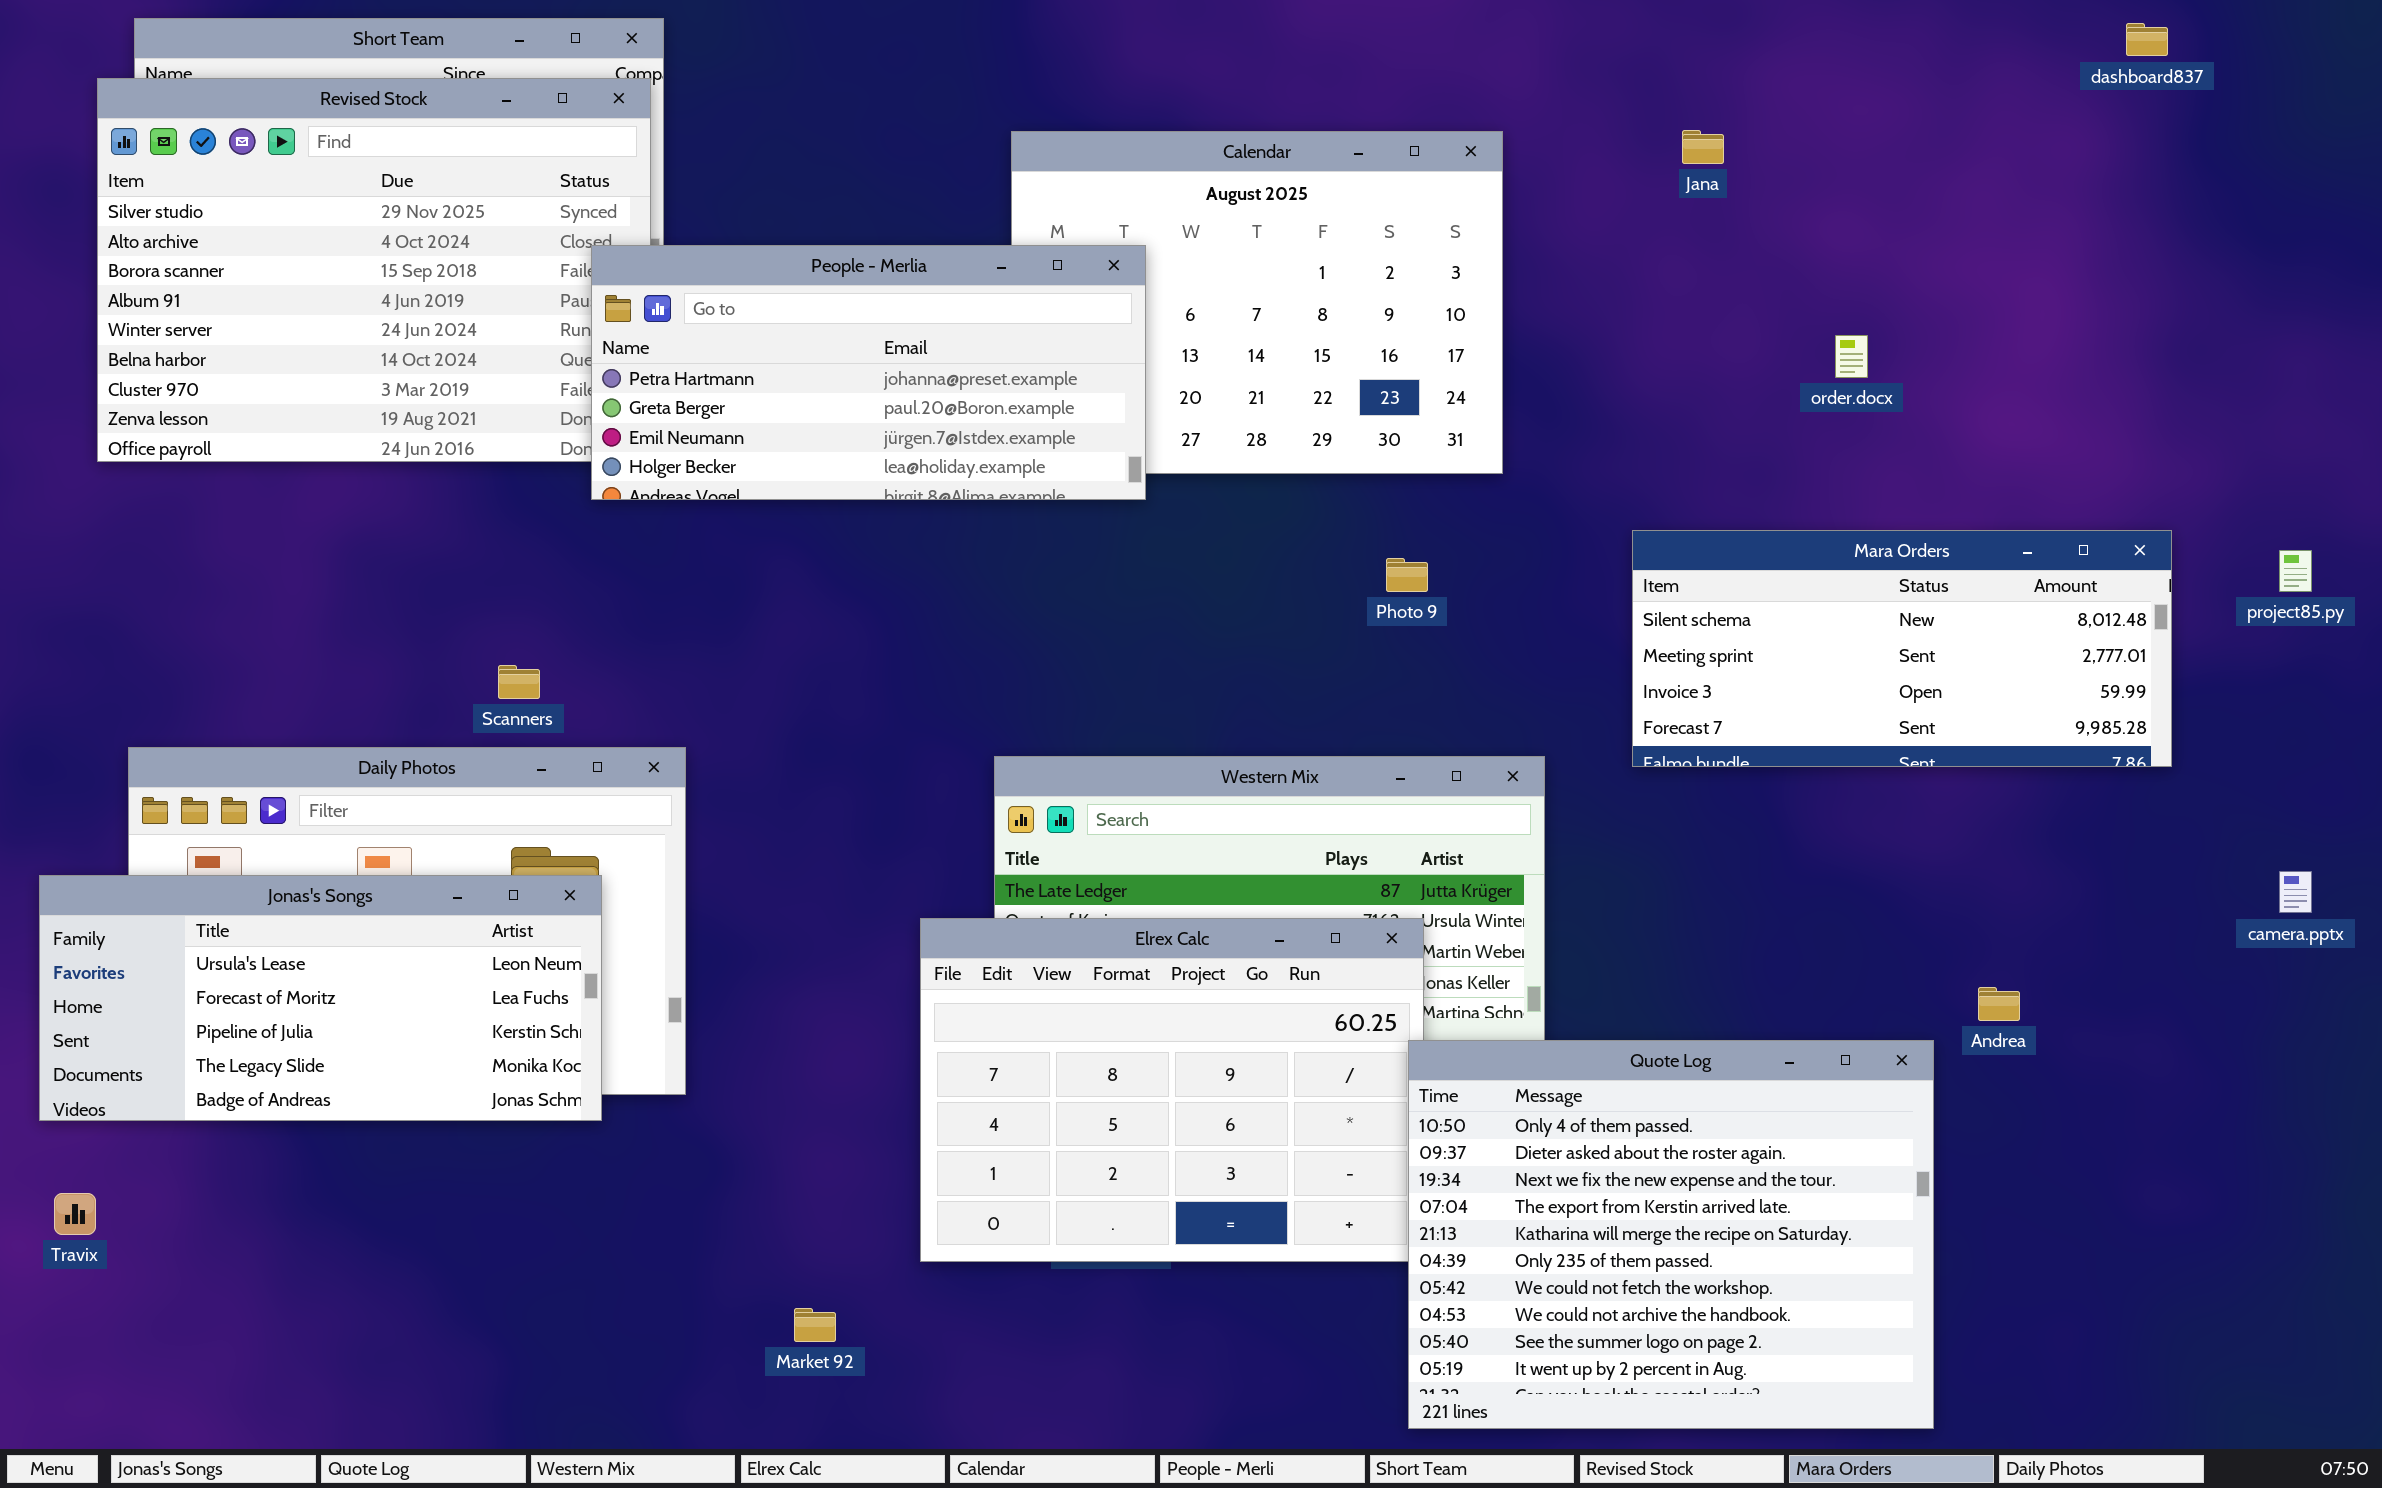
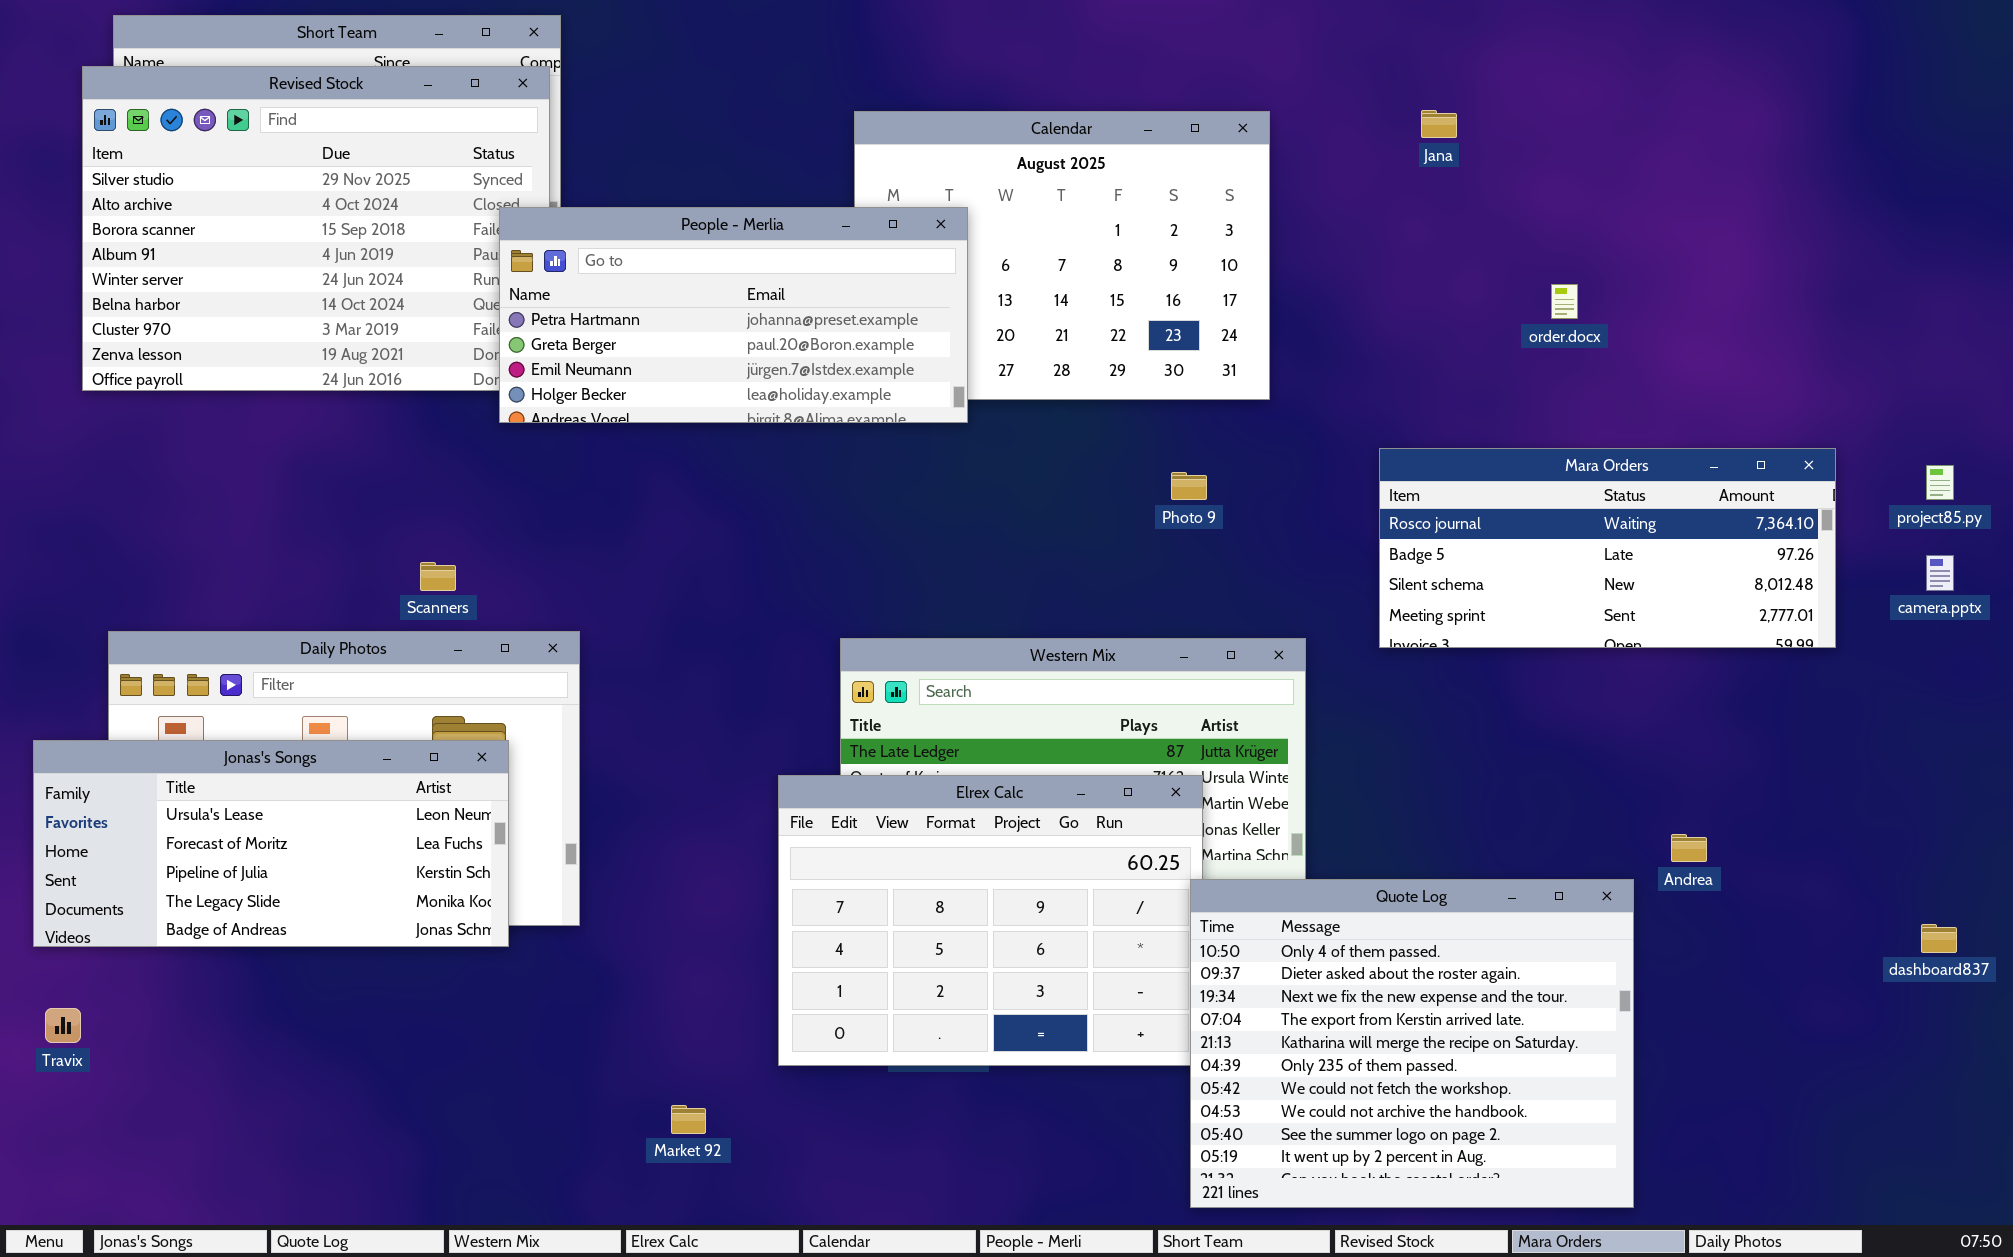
dashboard837: [2126,23,2168,56] -> [1921,924,1957,953], moved
Mara Orders: [1632,530,2172,767] -> [1379,448,1836,648], scrolled up 2 rows
camera.pptx: [2279,871,2312,913] -> [1926,555,1954,591], moved

